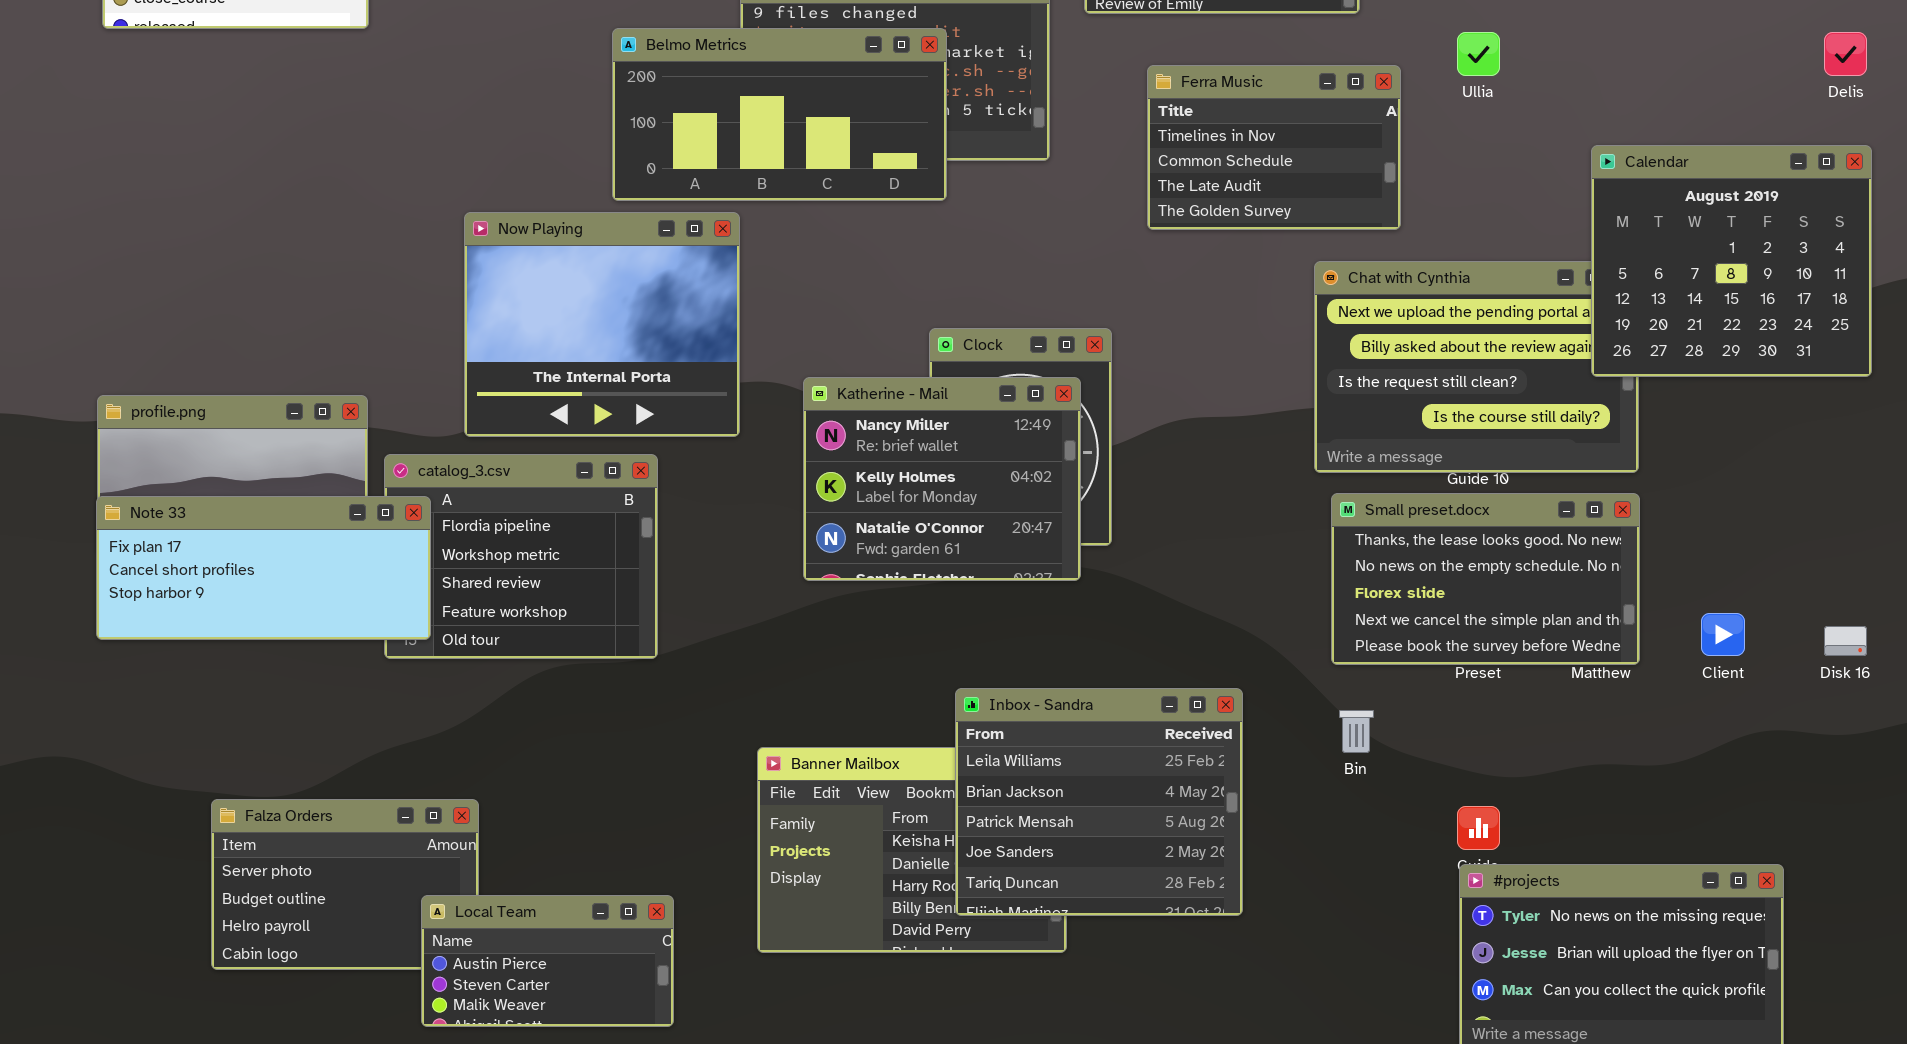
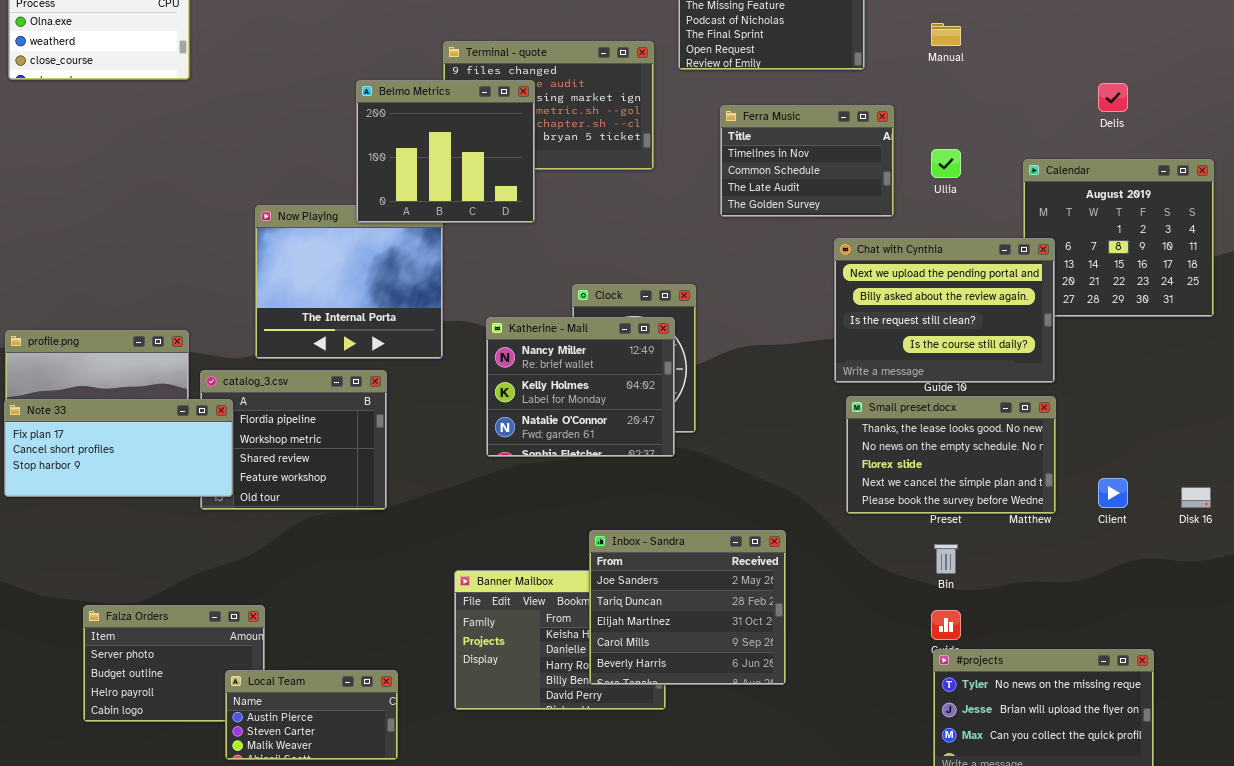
Belmo Metrics: [612,28,947,201] -> [356,80,535,223], resized
Ullia: [1457,32,1500,76] -> [931,149,961,178], moved
Delis: [1824,32,1867,76] -> [1098,83,1128,112], moved
Chat with Cynthia: [1314,261,1639,473] -> [834,238,1055,383], raised
Inbox - Sandra: [955,688,1243,916] -> [589,530,786,685], scrolled down 3 rows
Bin: [1339,710,1374,753] -> [934,544,958,574], moved

